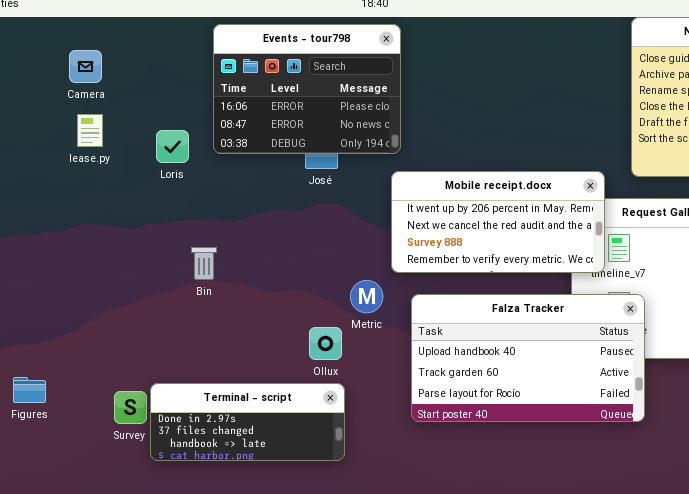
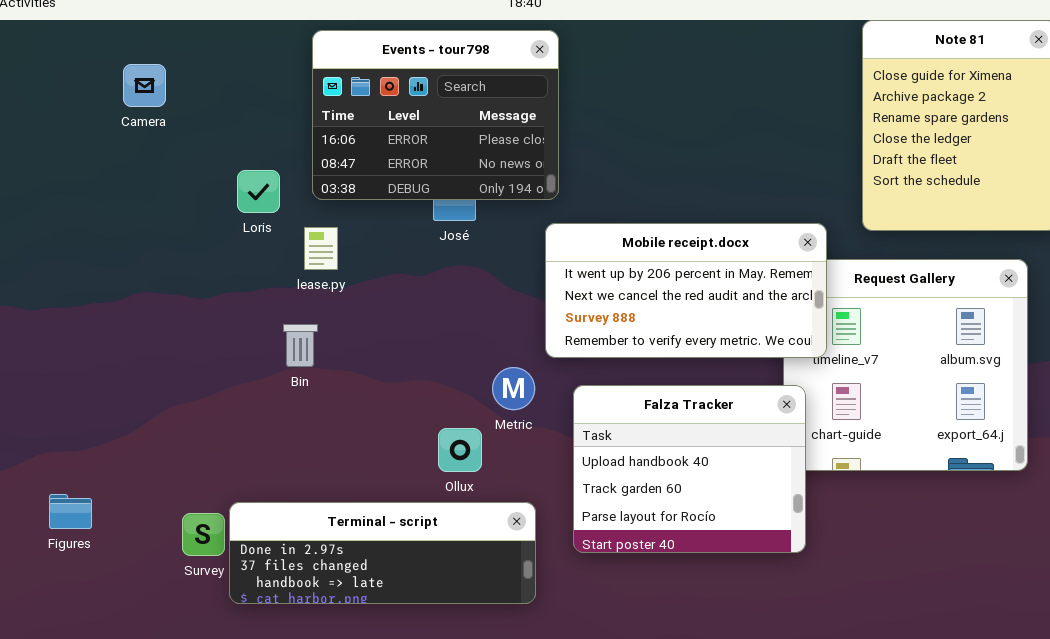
lease.py: [77,114,103,147] -> [304,227,338,270], moved
Falza Tracker: [411,294,645,422] -> [573,385,806,553], resized
Terminal - script: [150,383,345,461] -> [229,502,536,604], resized

